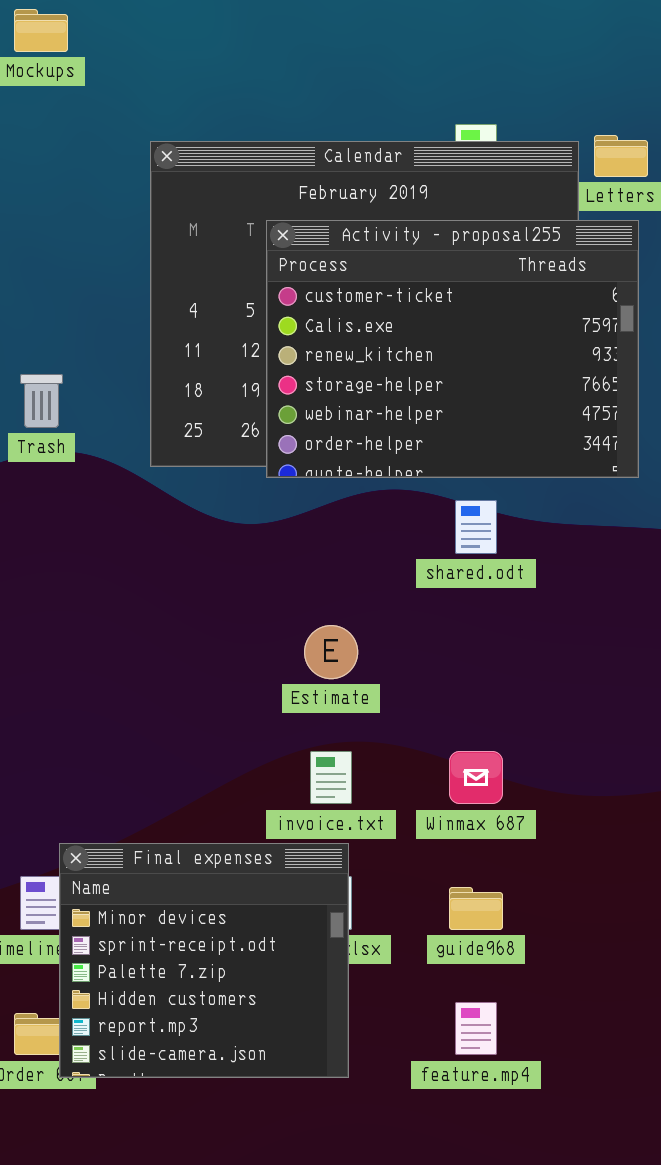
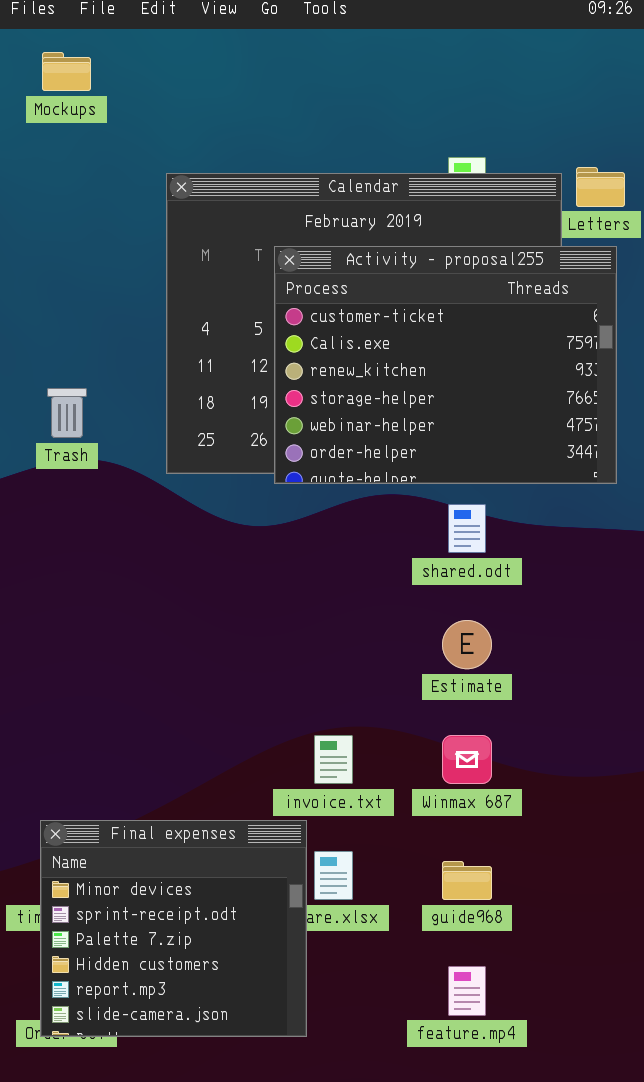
Estimate: [304,625,358,679] -> [442,620,492,669], moved
Final expenses: [59,843,349,1078] -> [40,820,307,1037], moved

